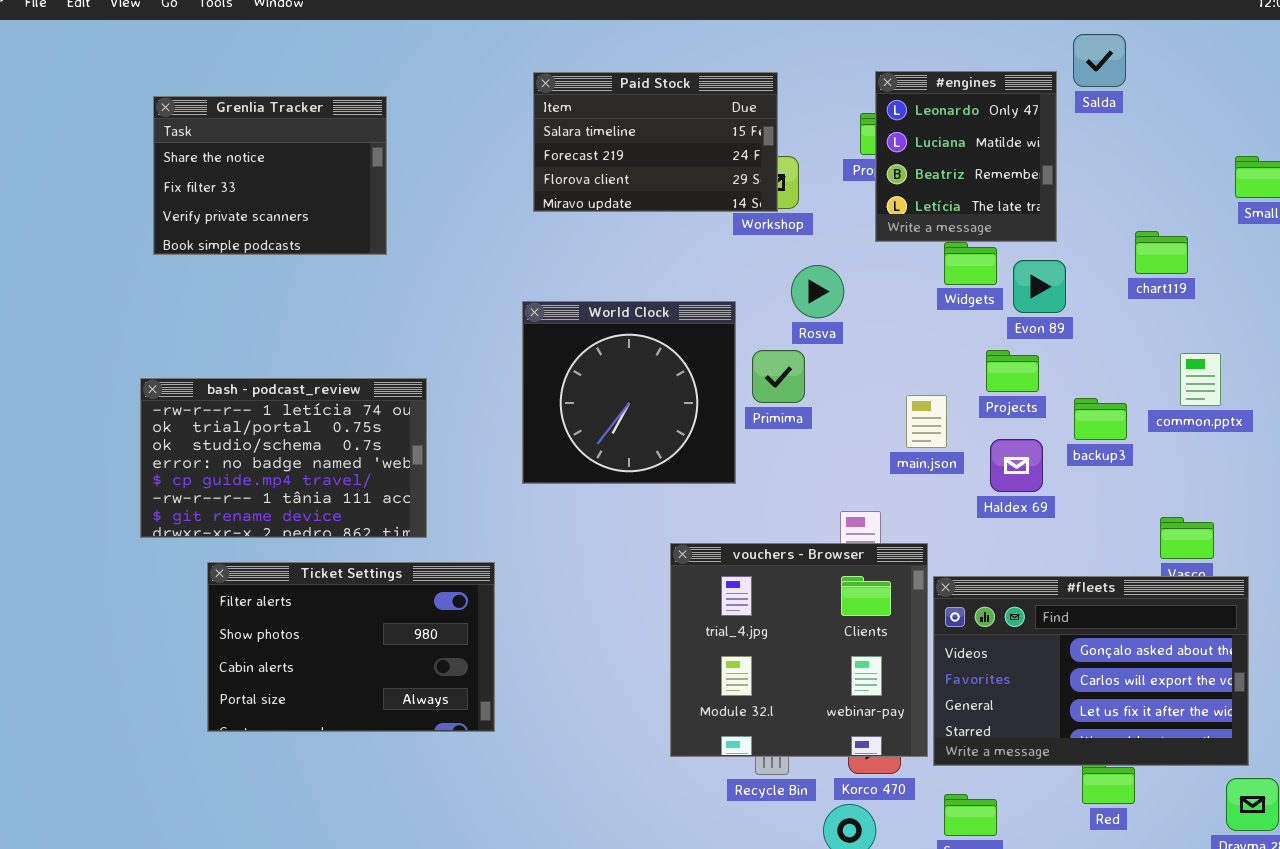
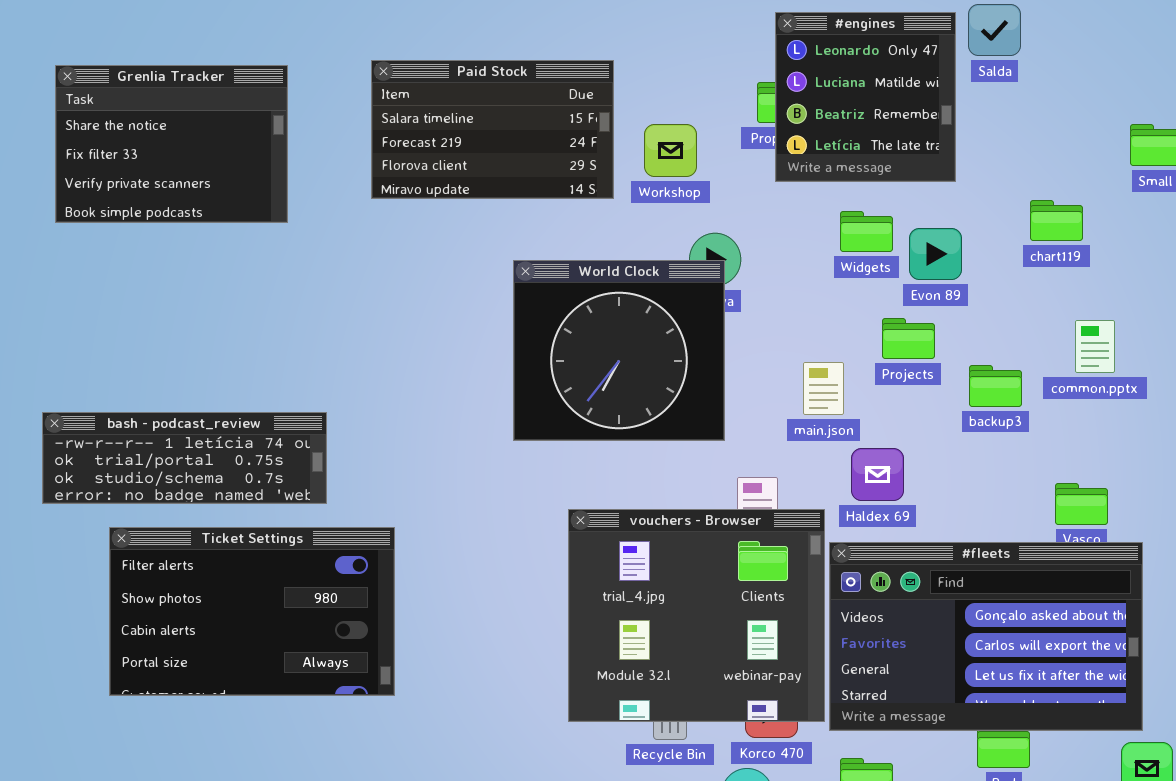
#engines: [875,71,1057,242] -> [775,12,956,182], moved
Paid Stock: [533,72,778,212] -> [371,60,614,199], moved
World Clock: [522,301,736,484] -> [513,260,725,441], moved
bash - podcast_review: [140,378,427,538] -> [42,412,327,504], resized
Haldex 69: [990,439,1043,492] -> [851,448,904,501], moved

